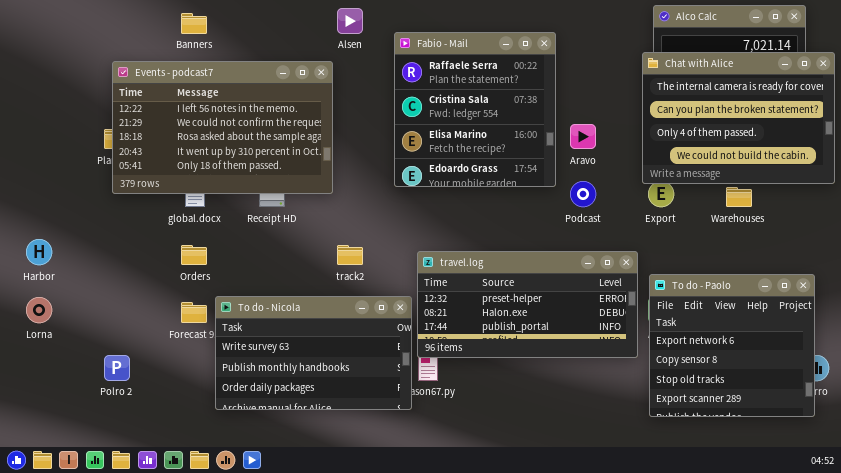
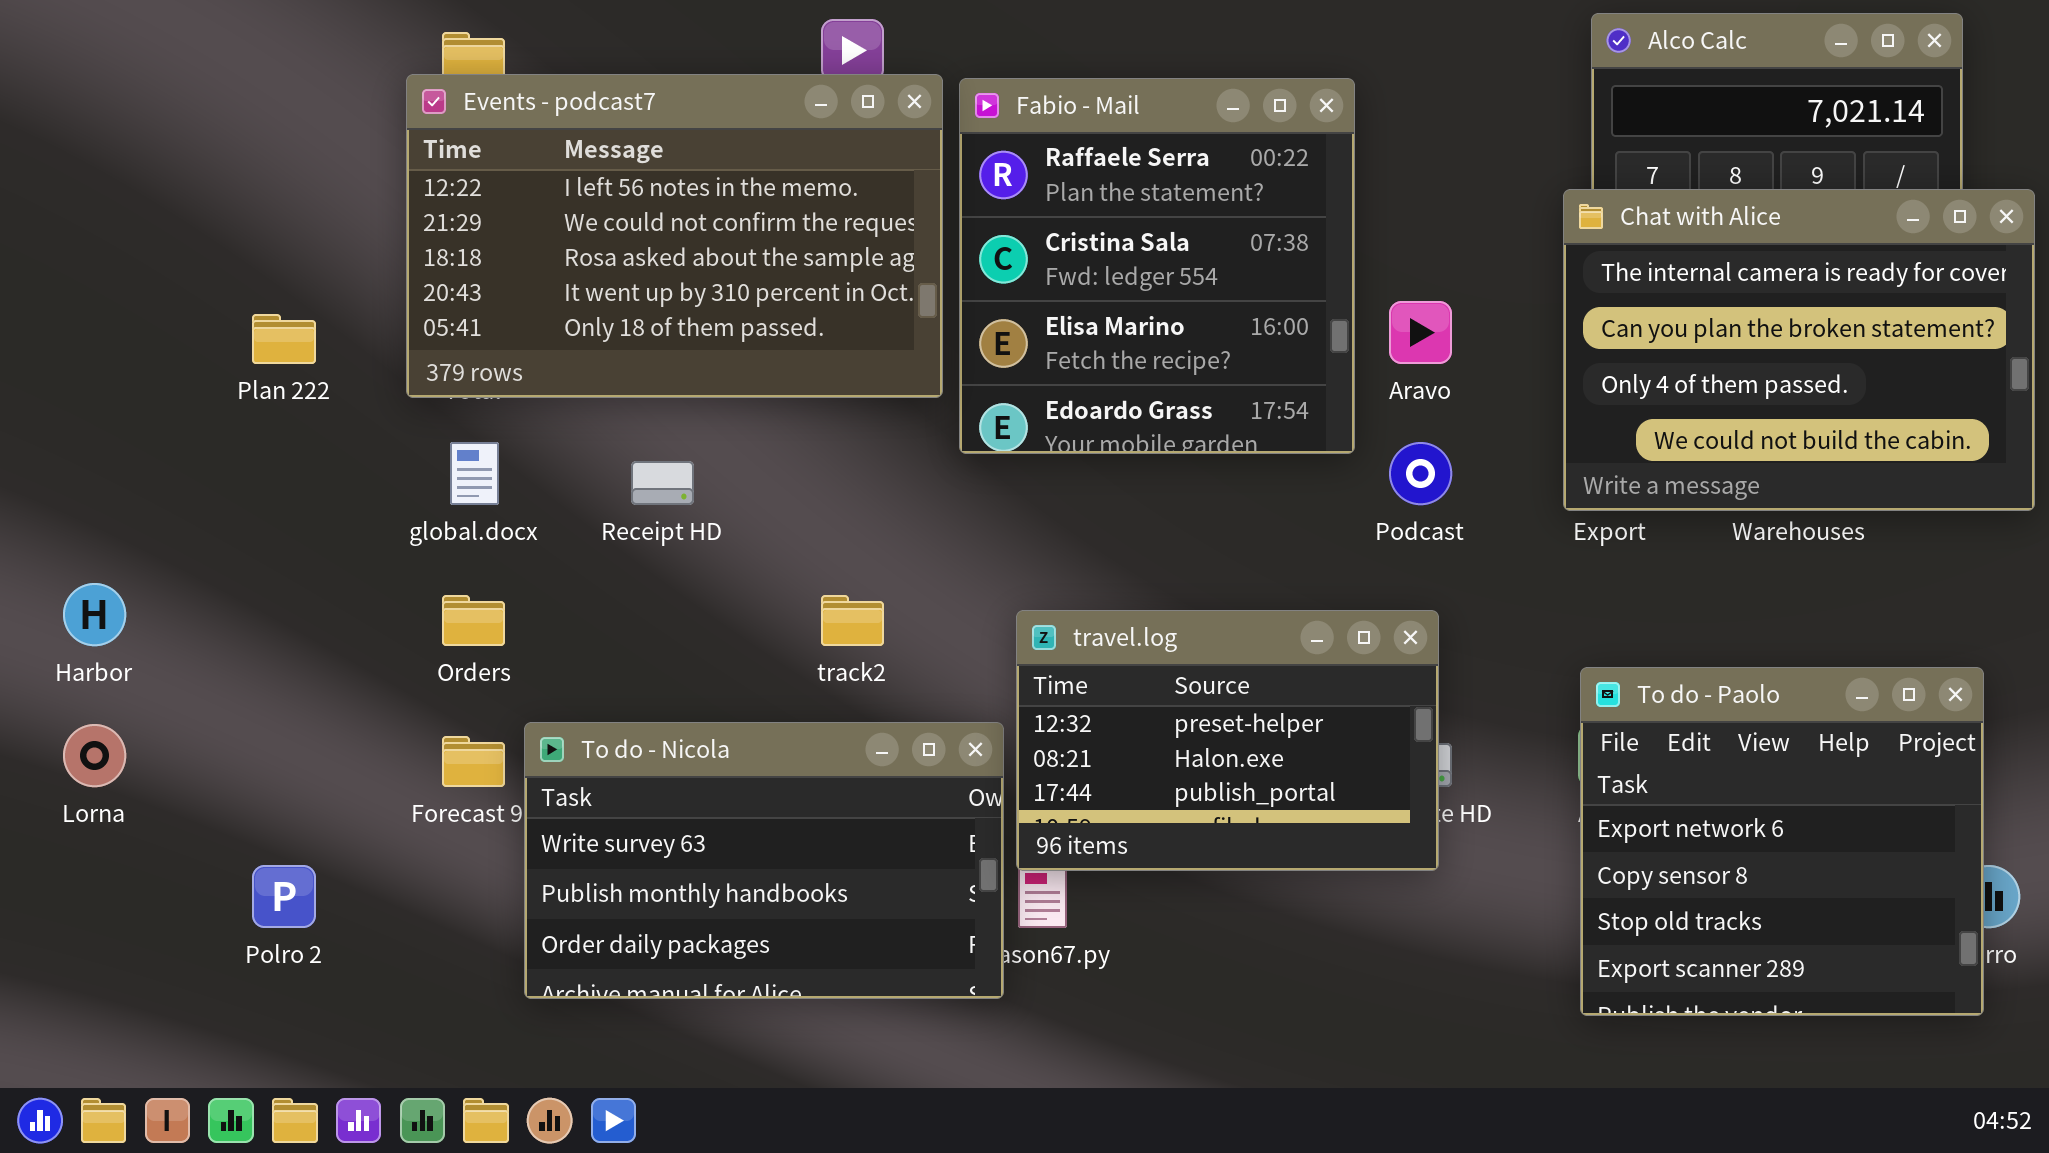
Chat with Alice: [642,52,835,184] -> [1563,189,2035,511], moved
Events - podcast7: [112,61,333,194] -> [406,74,943,398], moved
travel.log: [417,251,638,358] -> [1016,610,1439,871], resized

